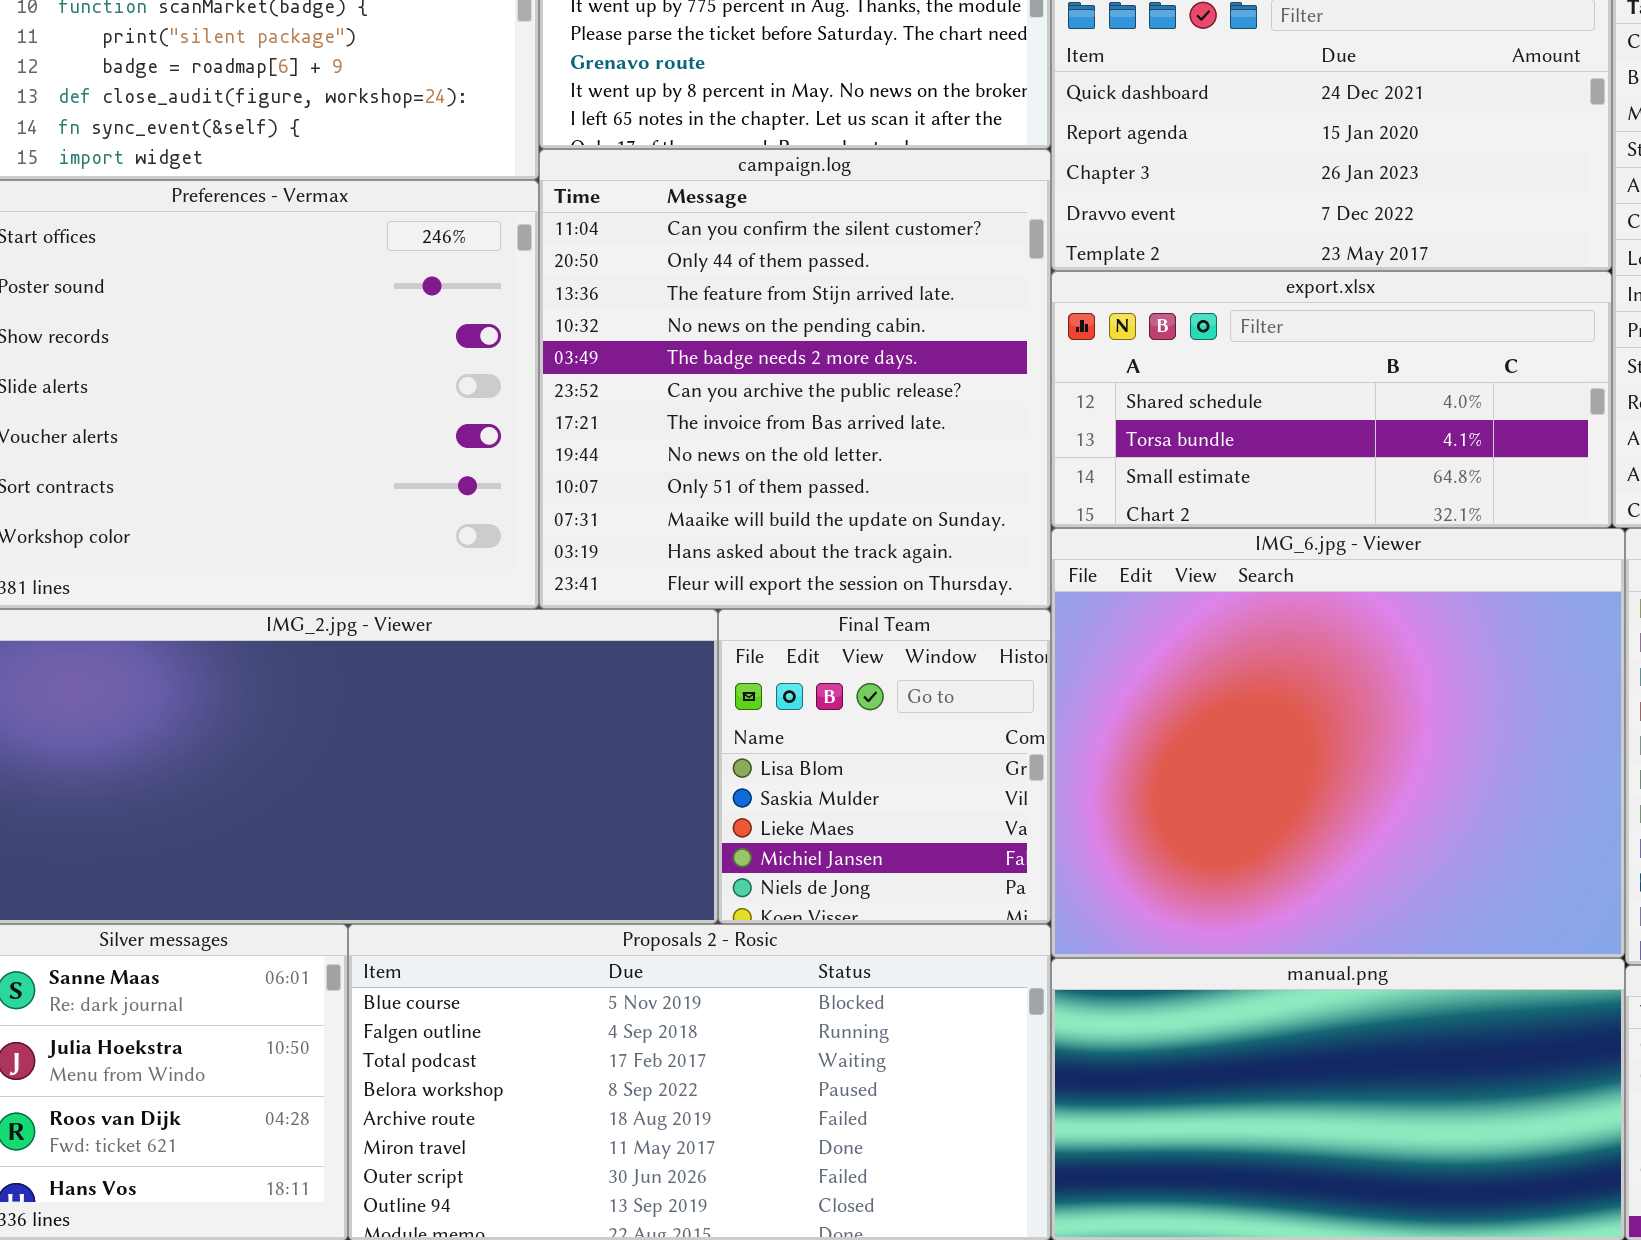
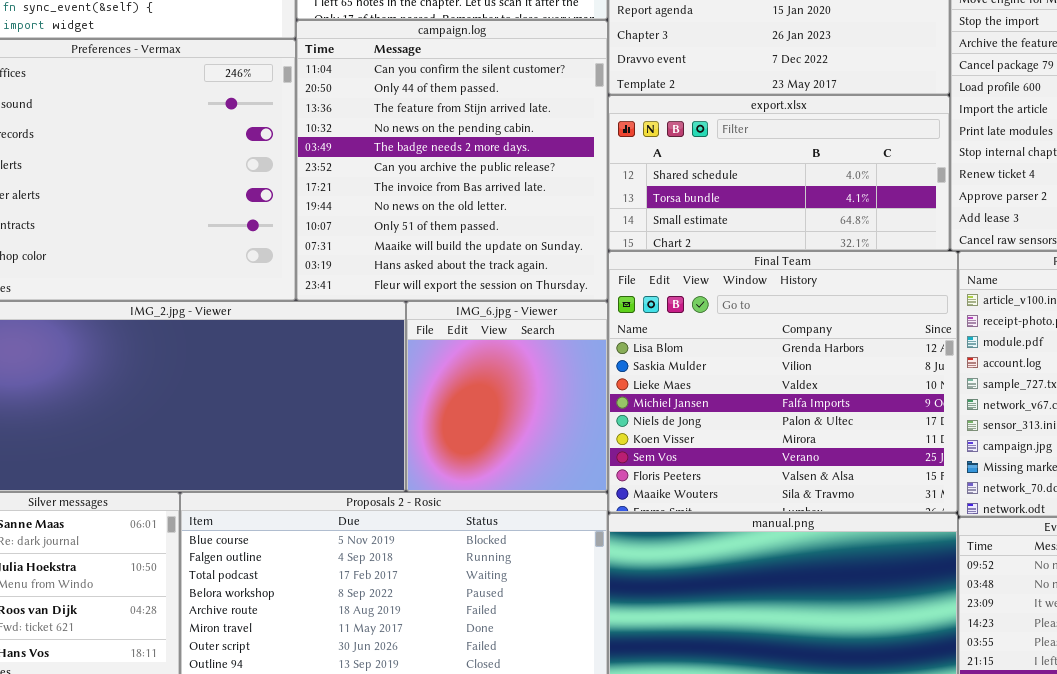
IMG_6.jpg - Viewer: [1051,528,1625,958] -> [406,301,608,492], moved, resized
Final Team: [718,609,1051,924] -> [608,251,958,513], moved, resized

